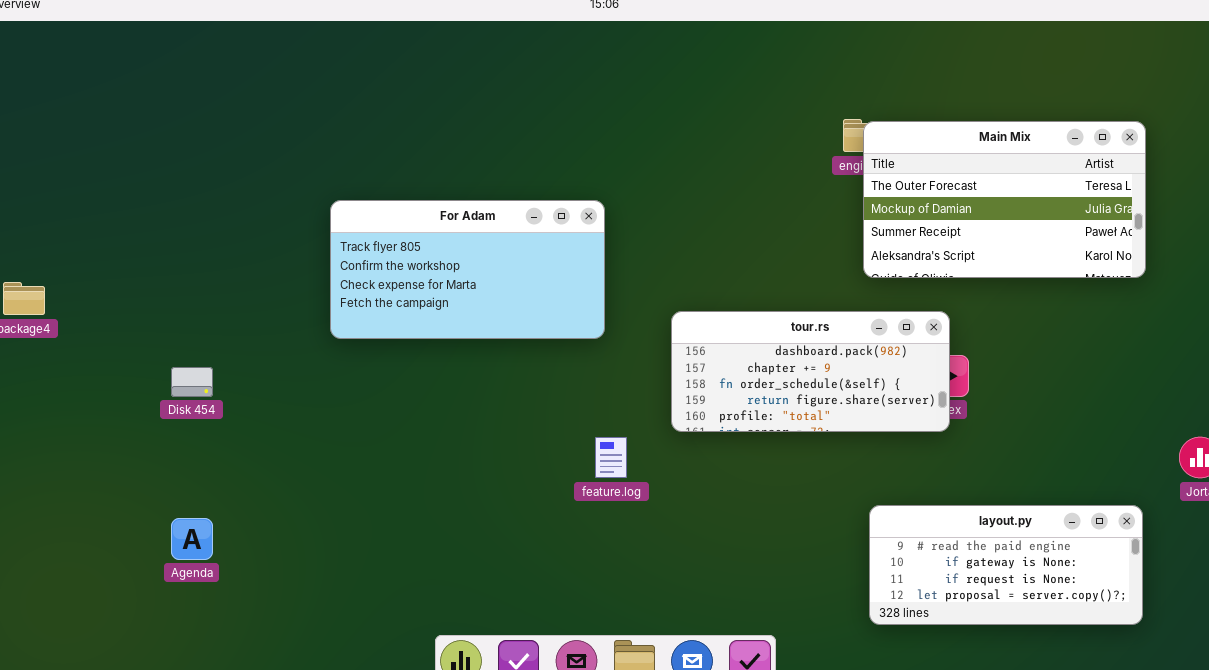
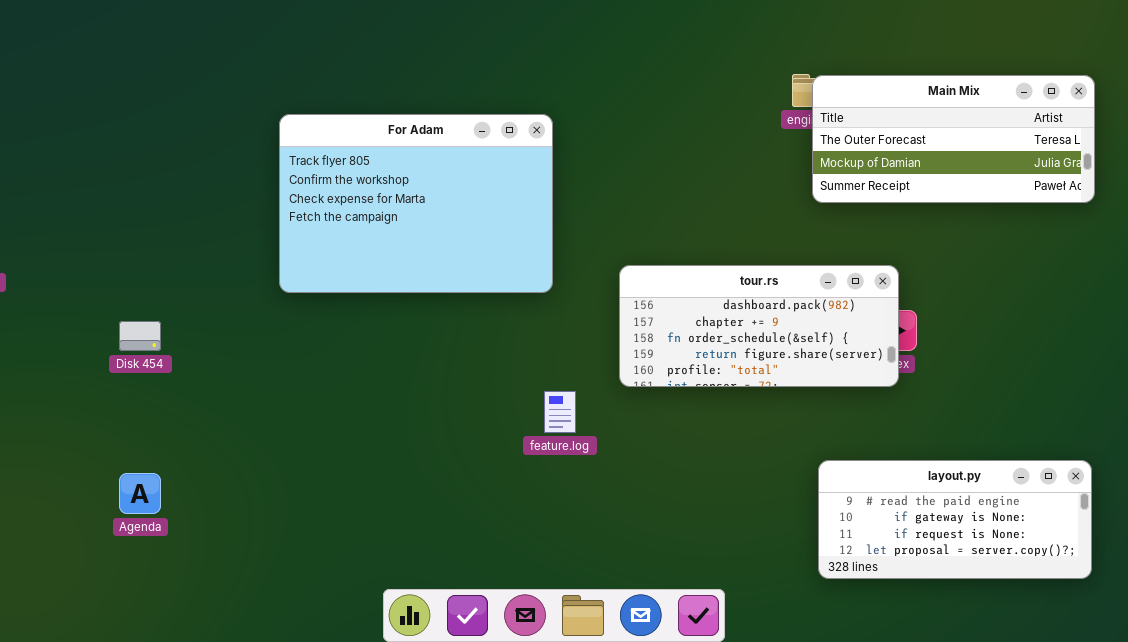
Main Mix: [863,121,1146,278] -> [812,75,1095,203], resized
For Adam: [330,200,605,339] -> [279,114,553,293], resized

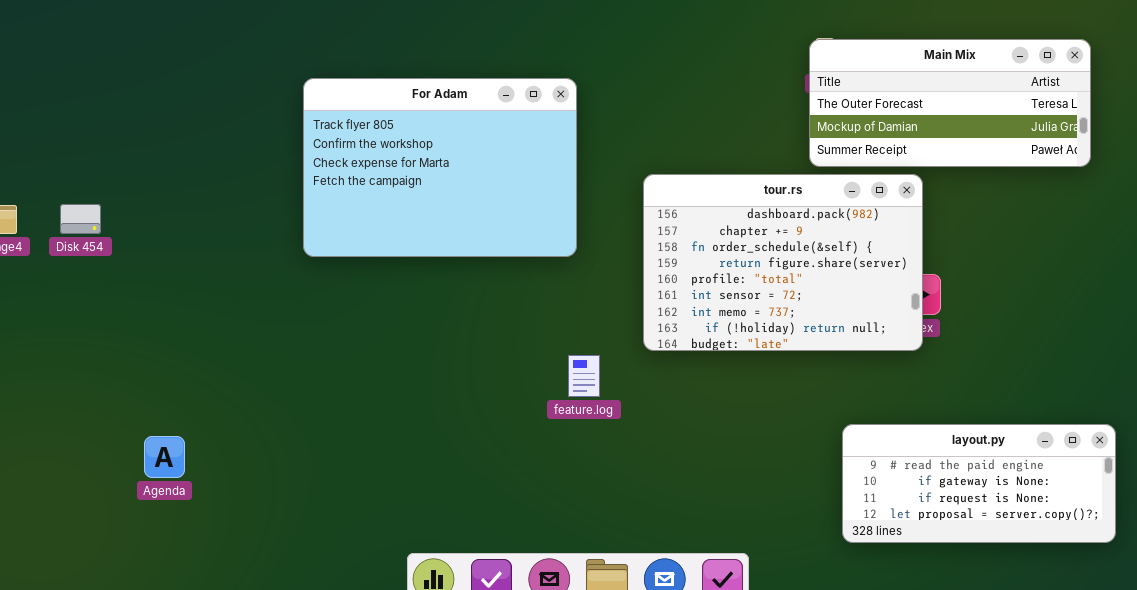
Main Mix: [812,75,1095,203] -> [809,39,1091,167], moved
tour.rs: [619,265,899,387] -> [643,174,923,351], resized
Disk 454: [119,321,161,351] -> [60,204,101,234], moved

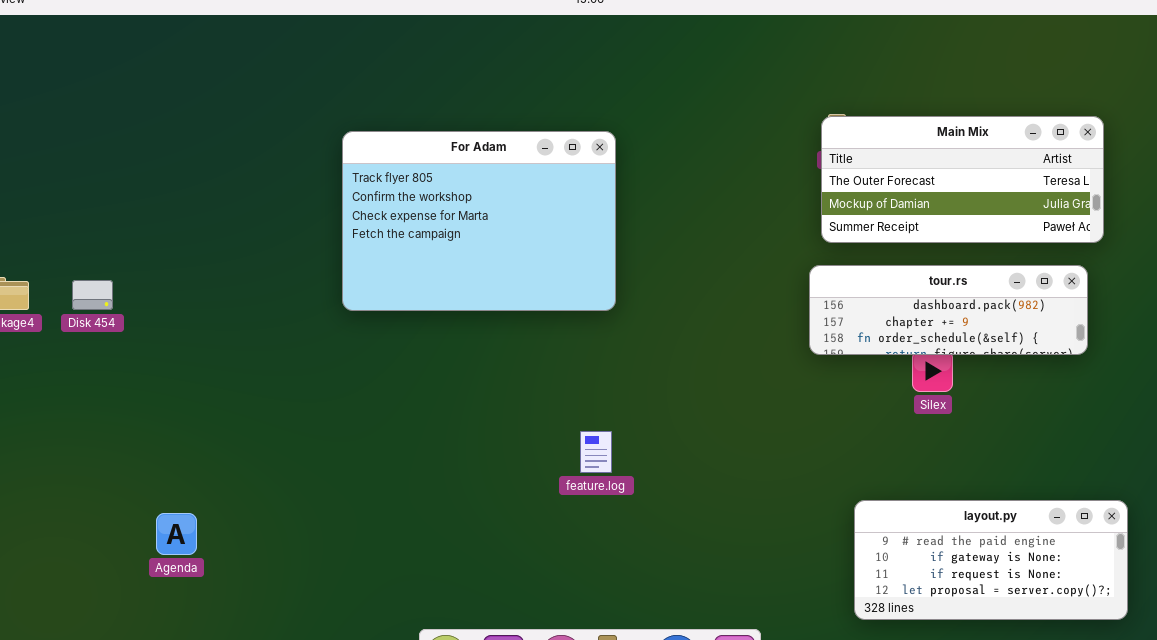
For Adam: [303,78,577,257] -> [342,131,616,311], moved
tour.rs: [643,174,923,351] -> [809,265,1088,355], moved, resized

